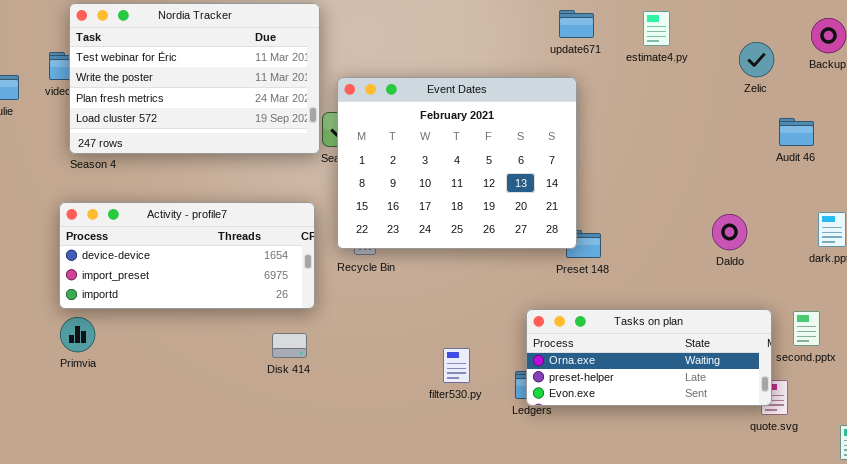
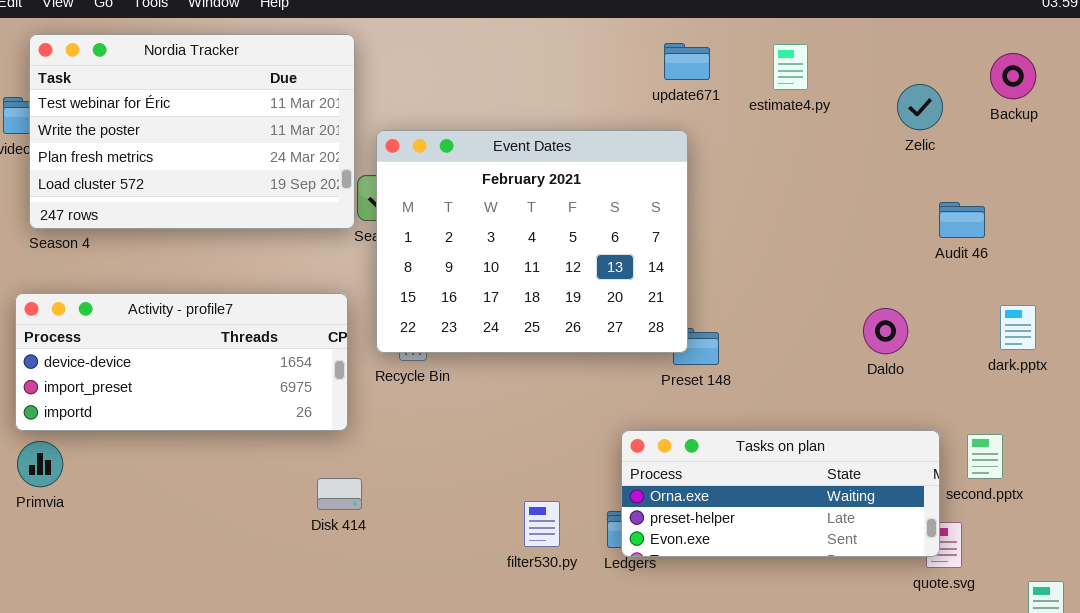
Audit 46: [779,118,814,146] -> [939,202,985,238], moved
Disk 414: [272,333,307,358] -> [317,478,362,510], moved
filter530.py: [443,348,470,383] -> [524,501,560,547], moved

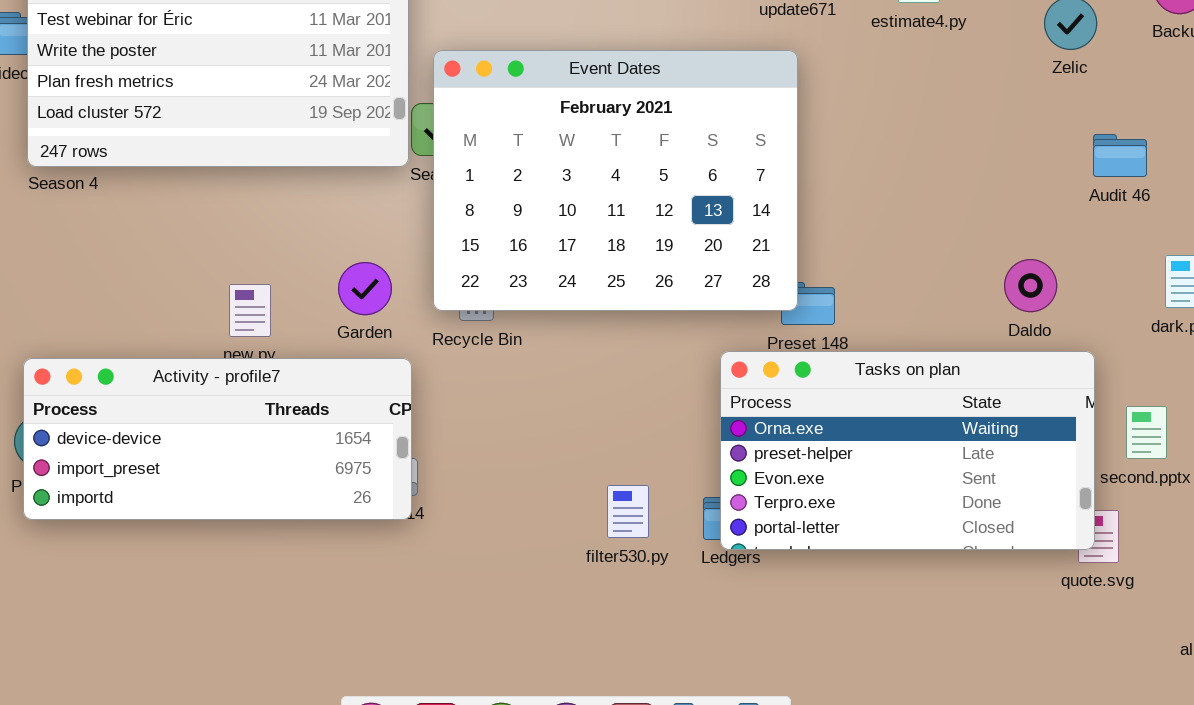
Activity - profile7: [15,293,348,431] -> [23,358,412,520], moved
Tasks on plan: [621,430,940,557] -> [720,351,1095,550], resized

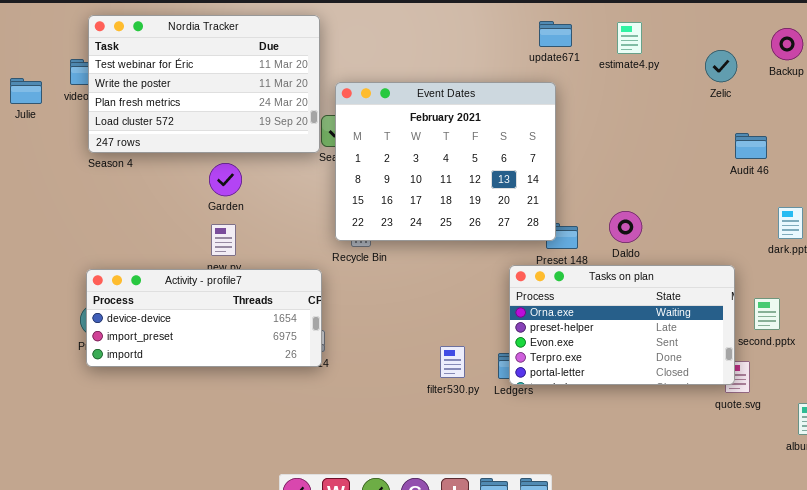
Daldo: [1004,259,1057,312] -> [609,211,642,243], moved
Garden: [338,262,392,315] -> [209,163,242,196], moved

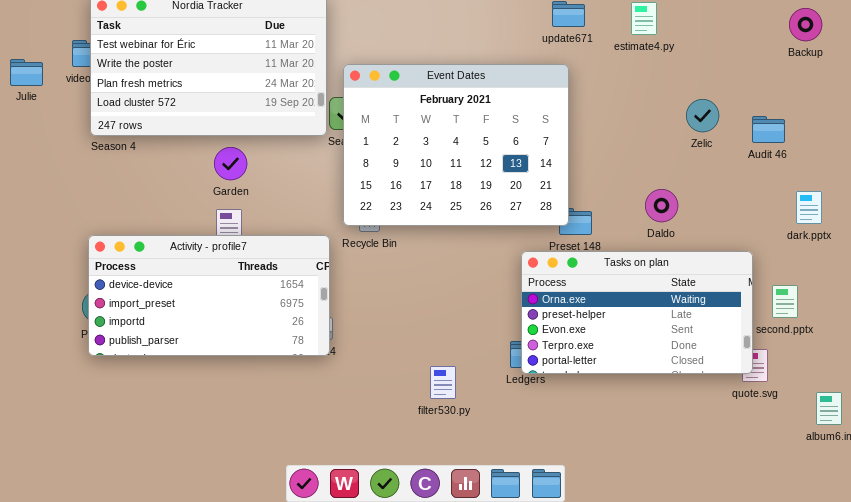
Zelic: [705,50,737,82] -> [686,99,719,132], moved
Daldo: [609,211,642,243] -> [645,189,678,222], moved
Activity - profile7: [86,269,322,367] -> [88,235,330,356], resized
filter530.py: [440,346,465,378] -> [430,366,456,399], moved

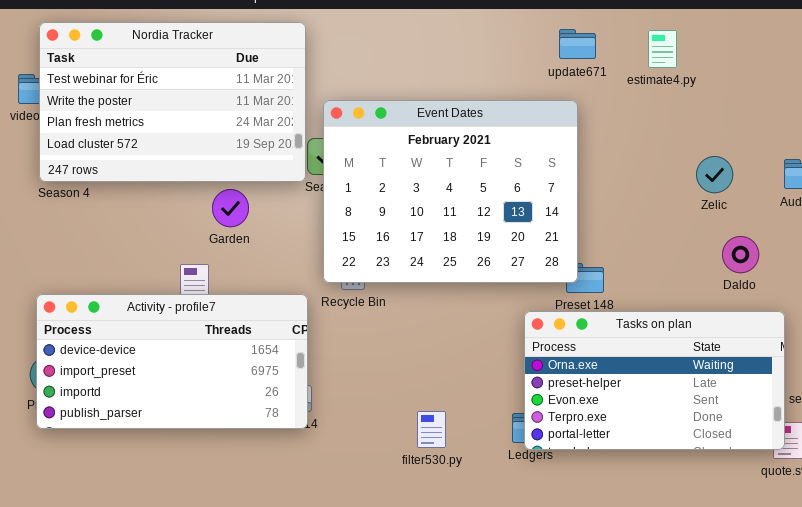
Zelic: [686,99,719,132] -> [696,156,733,193], moved
Garden: [214,147,247,180] -> [212,189,249,227], moved
Daldo: [645,189,678,222] -> [722,236,759,273], moved
filter530.py: [430,366,456,399] -> [417,411,446,448], moved

